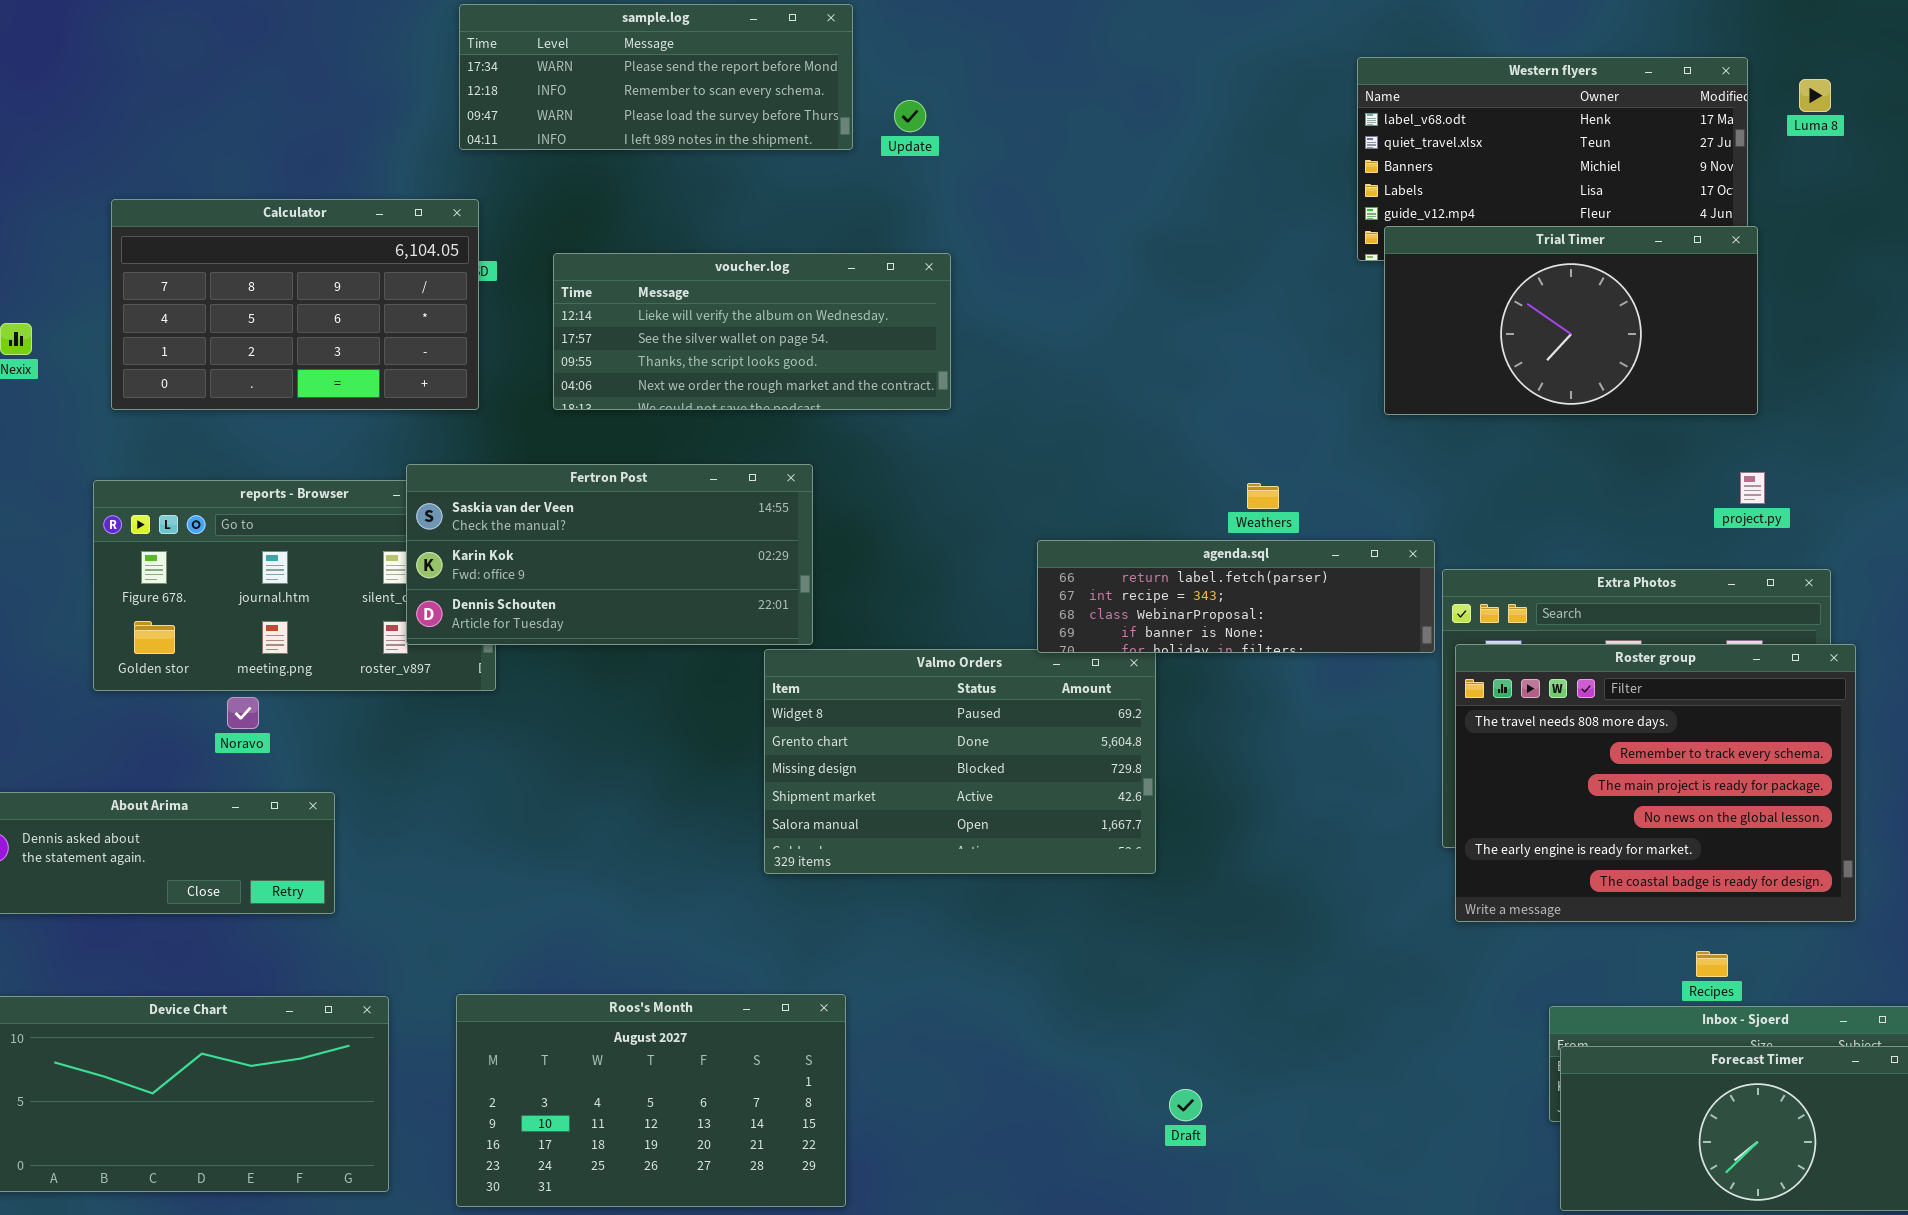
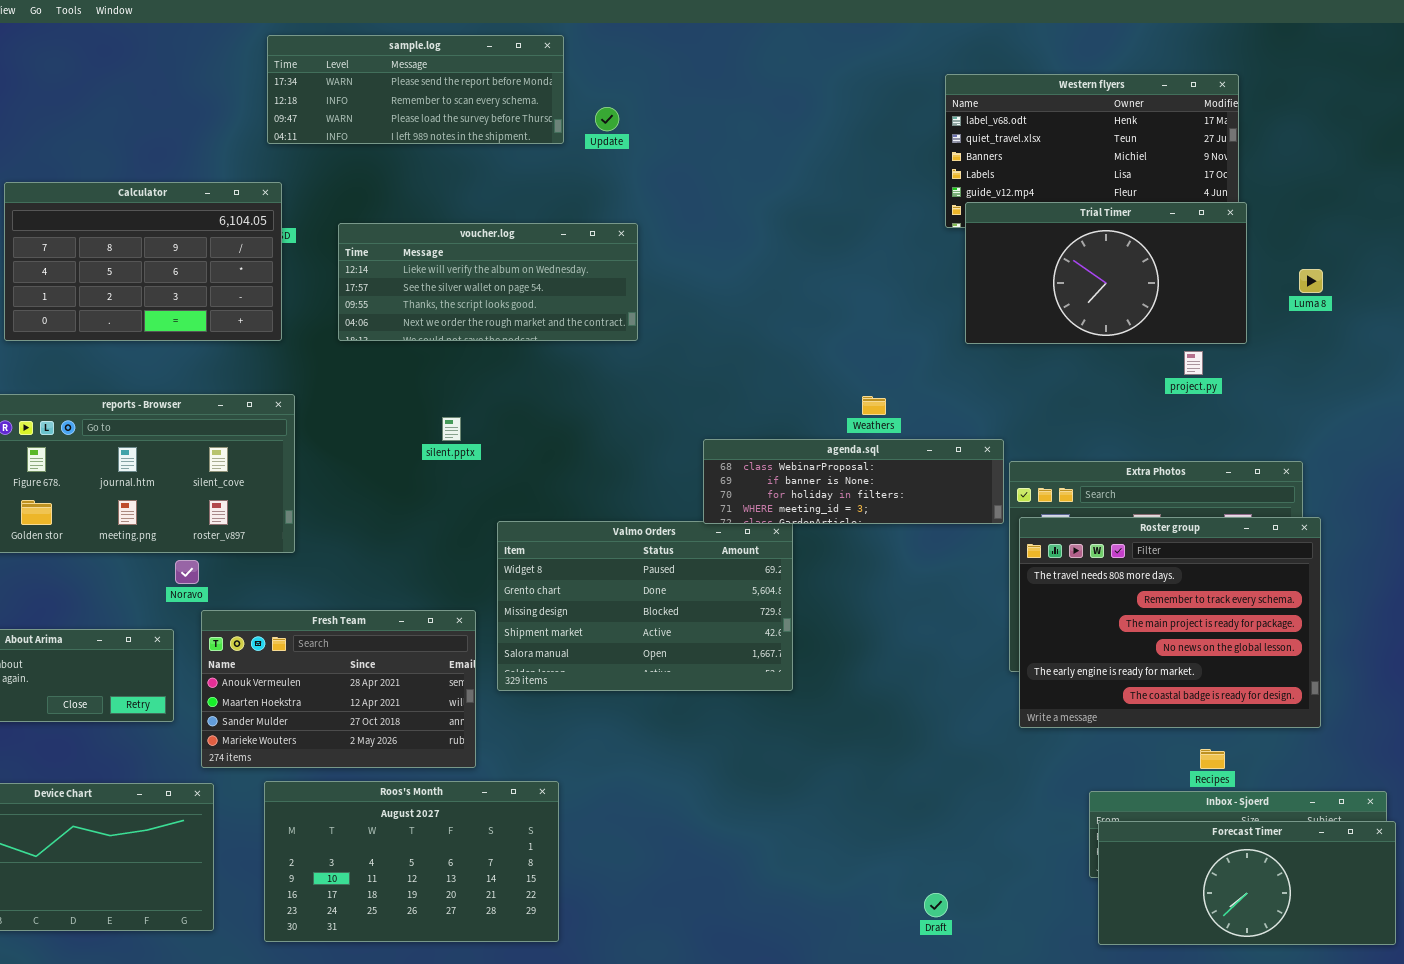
Luma 8: [1799,79,1831,112] -> [1299,269,1323,293], moved
Fertron Post: [406,464,813,645] -> none, closed
project.py: [1740,472,1765,504] -> [1184,351,1203,375], moved
agenda.sql: [1037,540,1435,653] -> [703,439,1004,524], scrolled down 2 rows
Noravo: [227,697,259,729] -> [175,560,199,584], moved
Fresh Team: none -> [201,610,476,768], opened
Draft: [1169,1089,1202,1121] -> [924,893,948,917], moved

